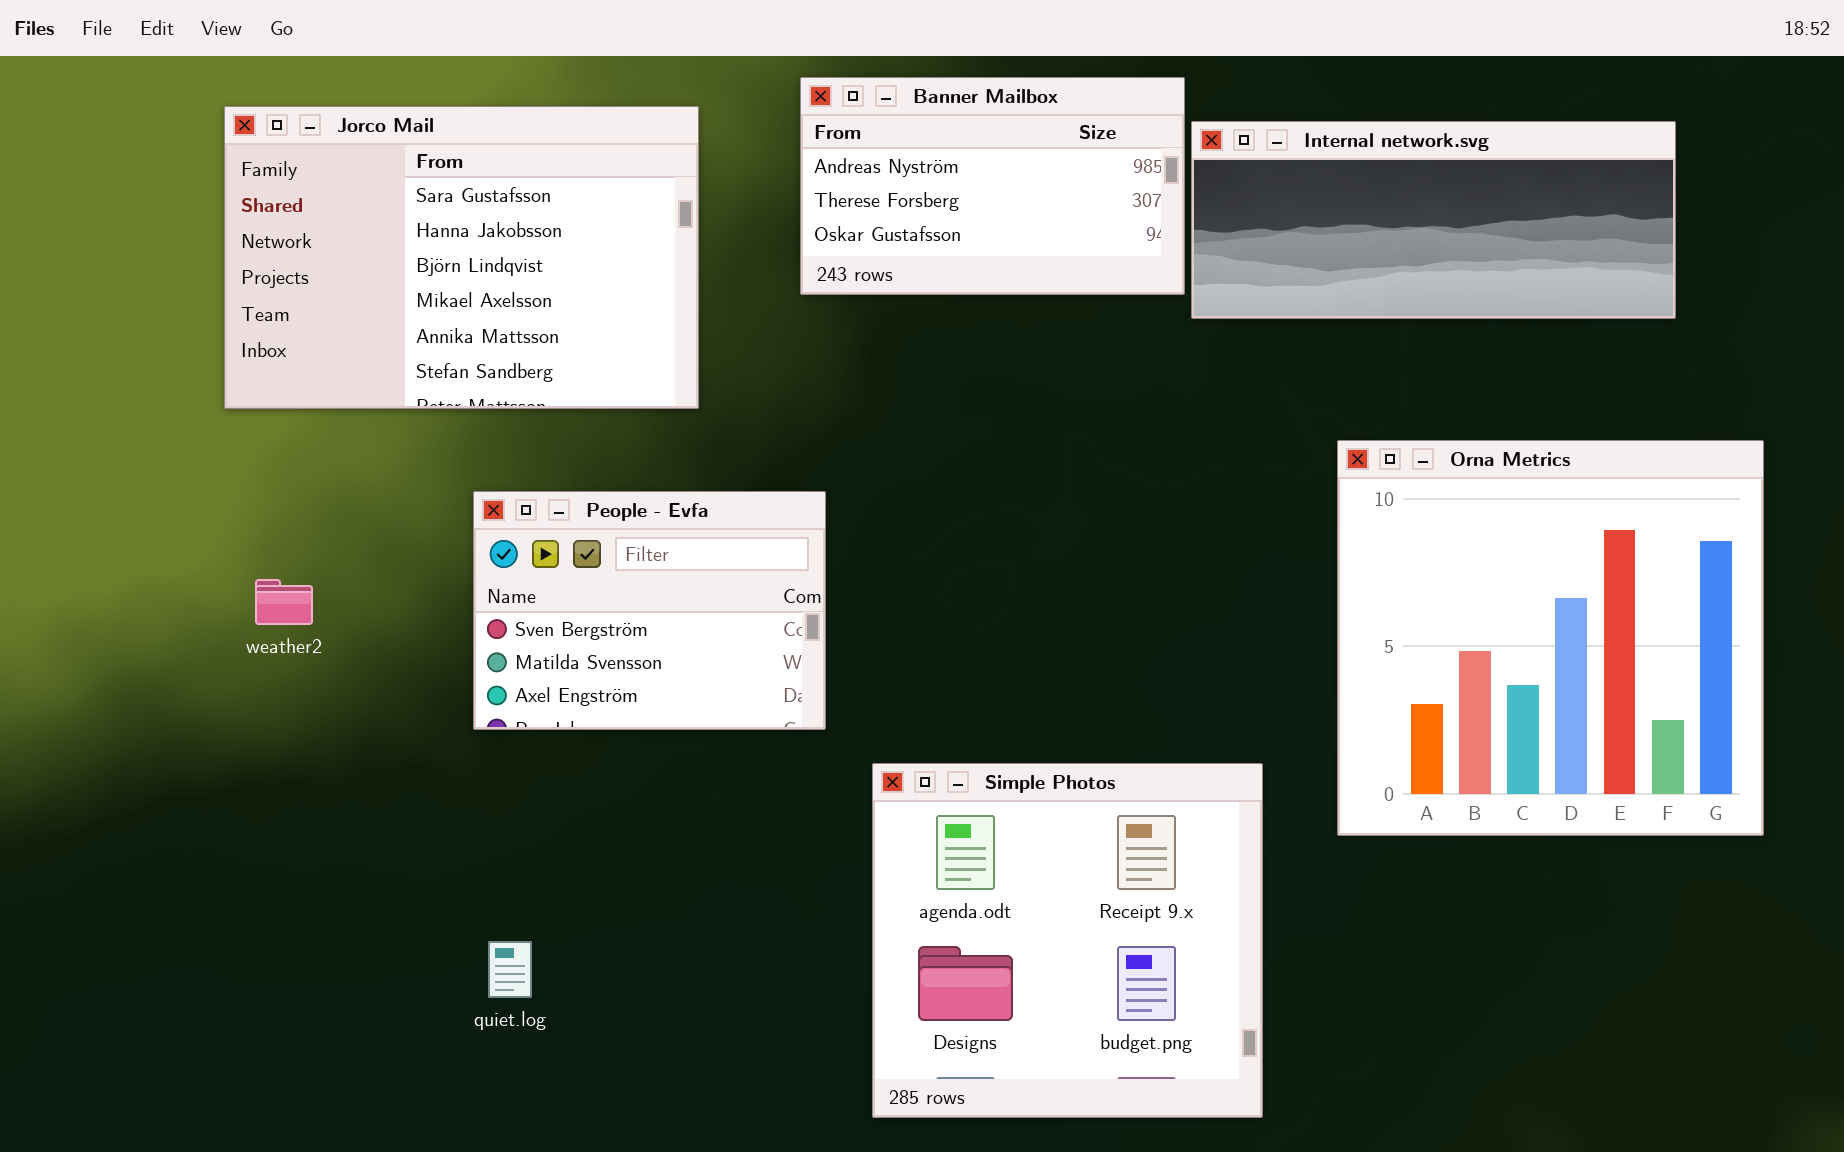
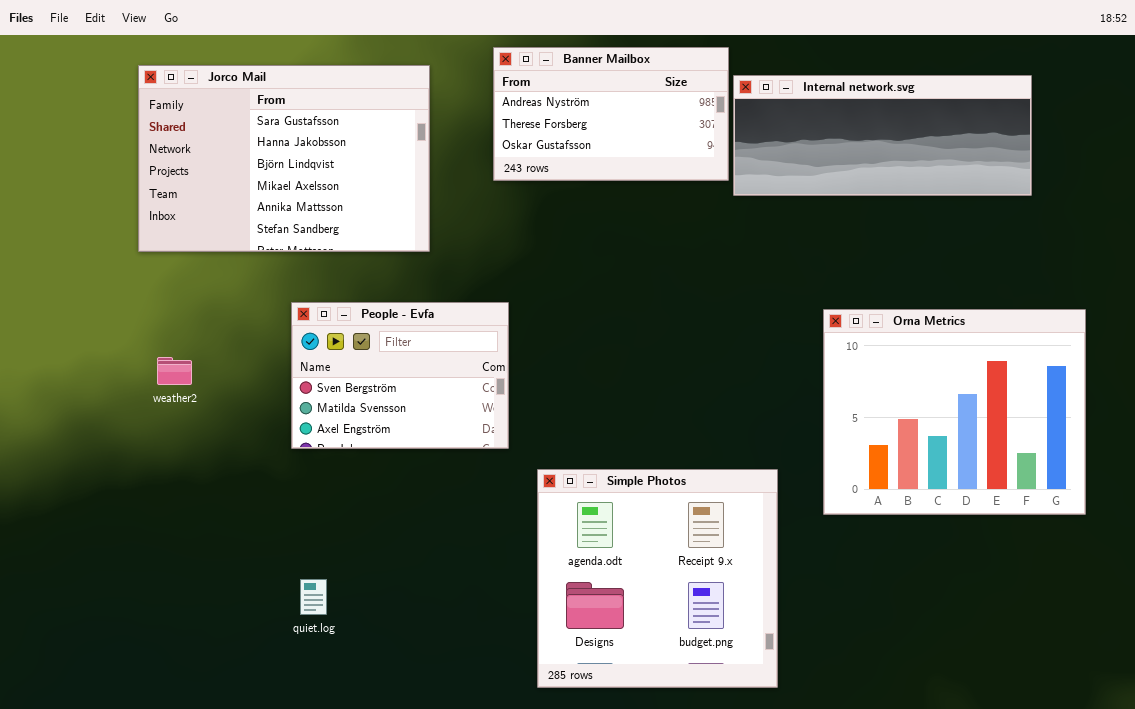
Orna Metrics: [1337,440,1764,836] -> [823,309,1086,515], resized

